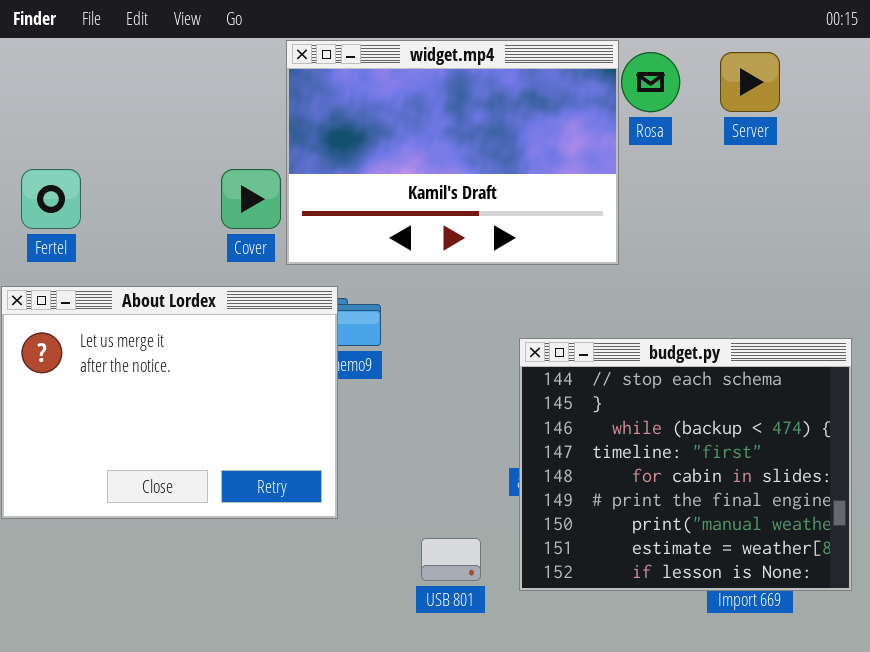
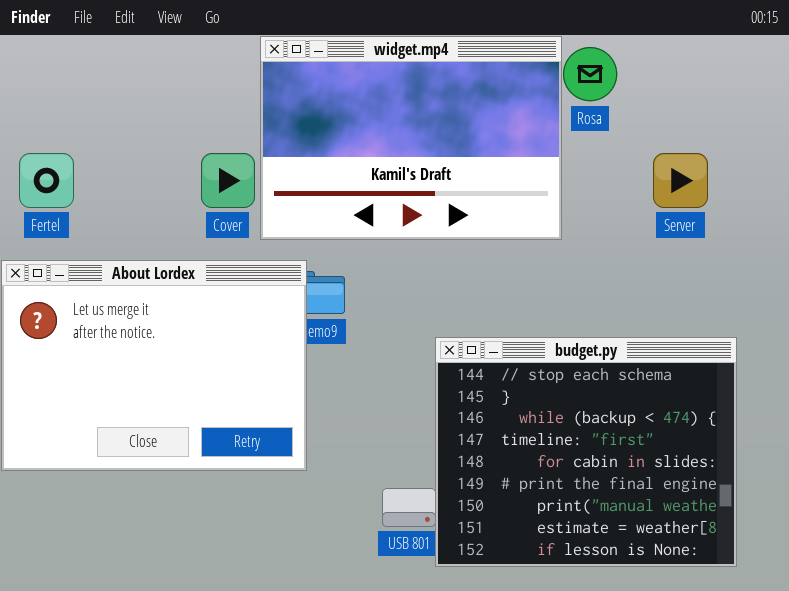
Server: [720,52,780,112] -> [653,153,708,208], moved
budget.py: [519,338,852,591] -> [435,337,737,567], moved

